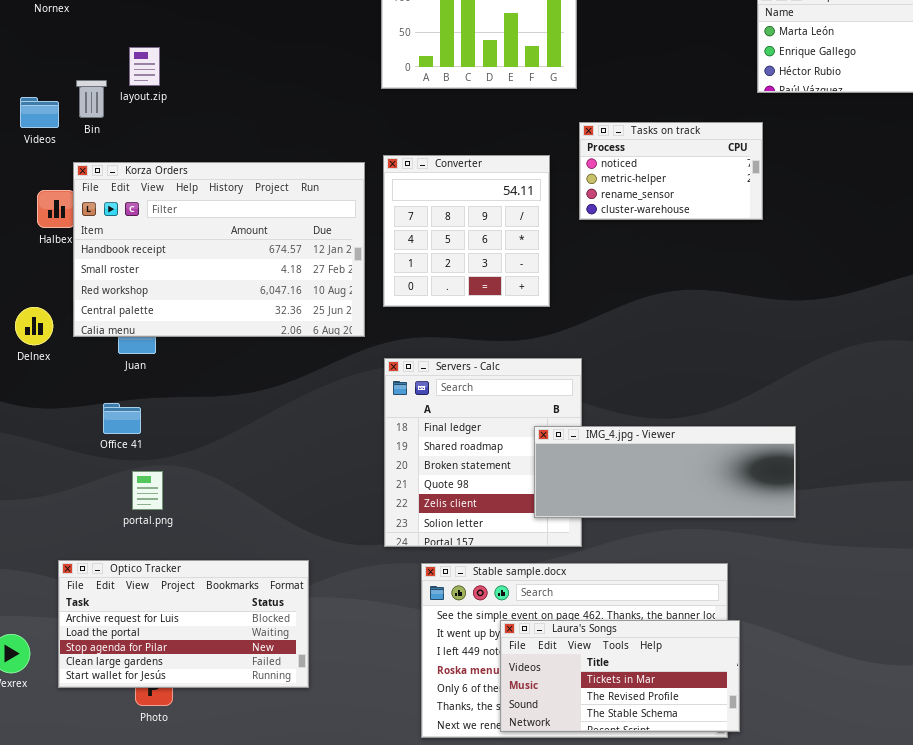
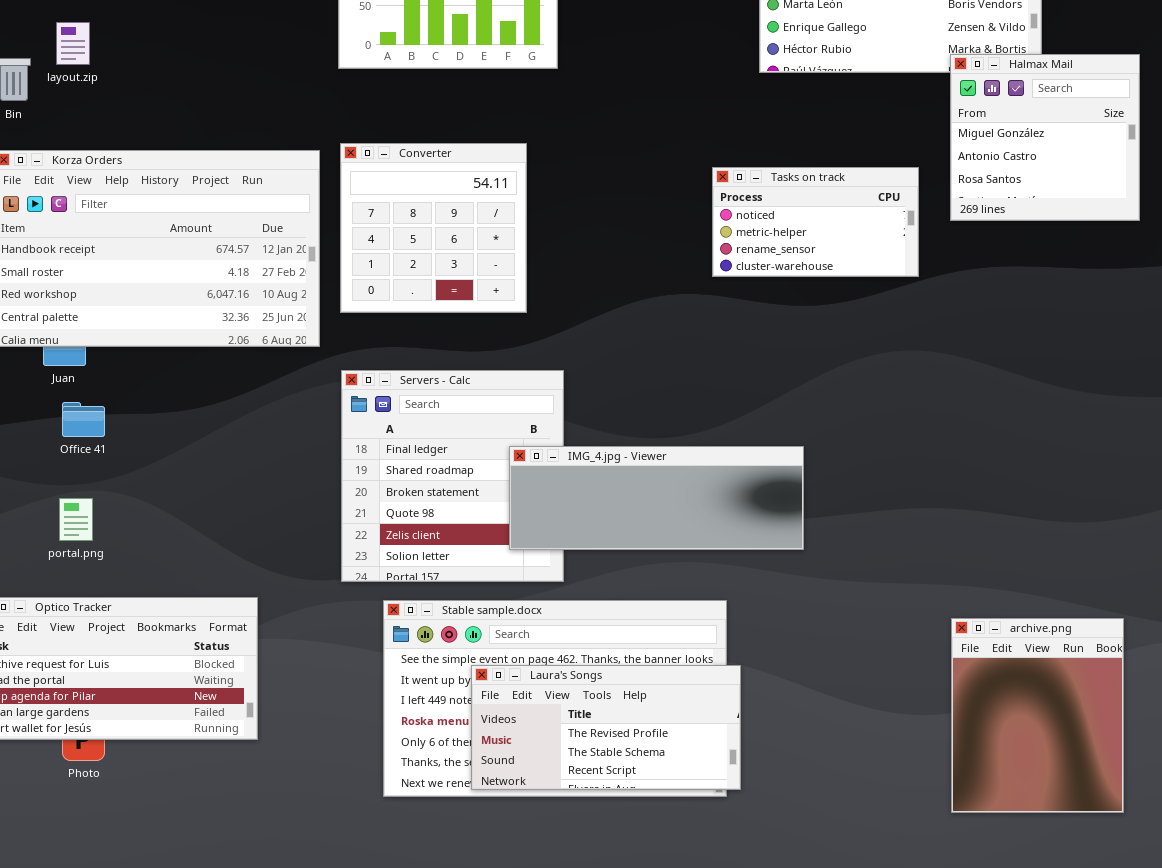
Tasks on track: [579,122,763,220] -> [712,167,919,277], moved
Office 41: [103,403,141,434] -> [62,402,105,437], moved
Laura's Songs: [500,620,740,732] -> [471,665,741,790], scrolled down 1 row

